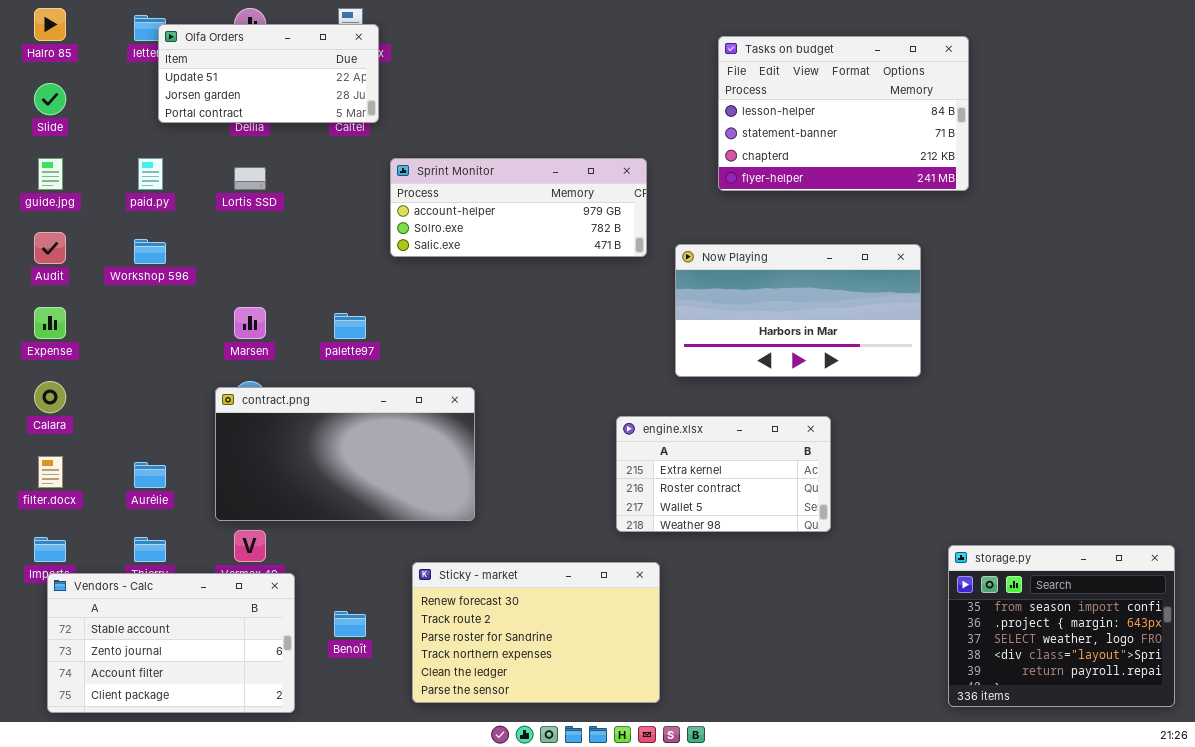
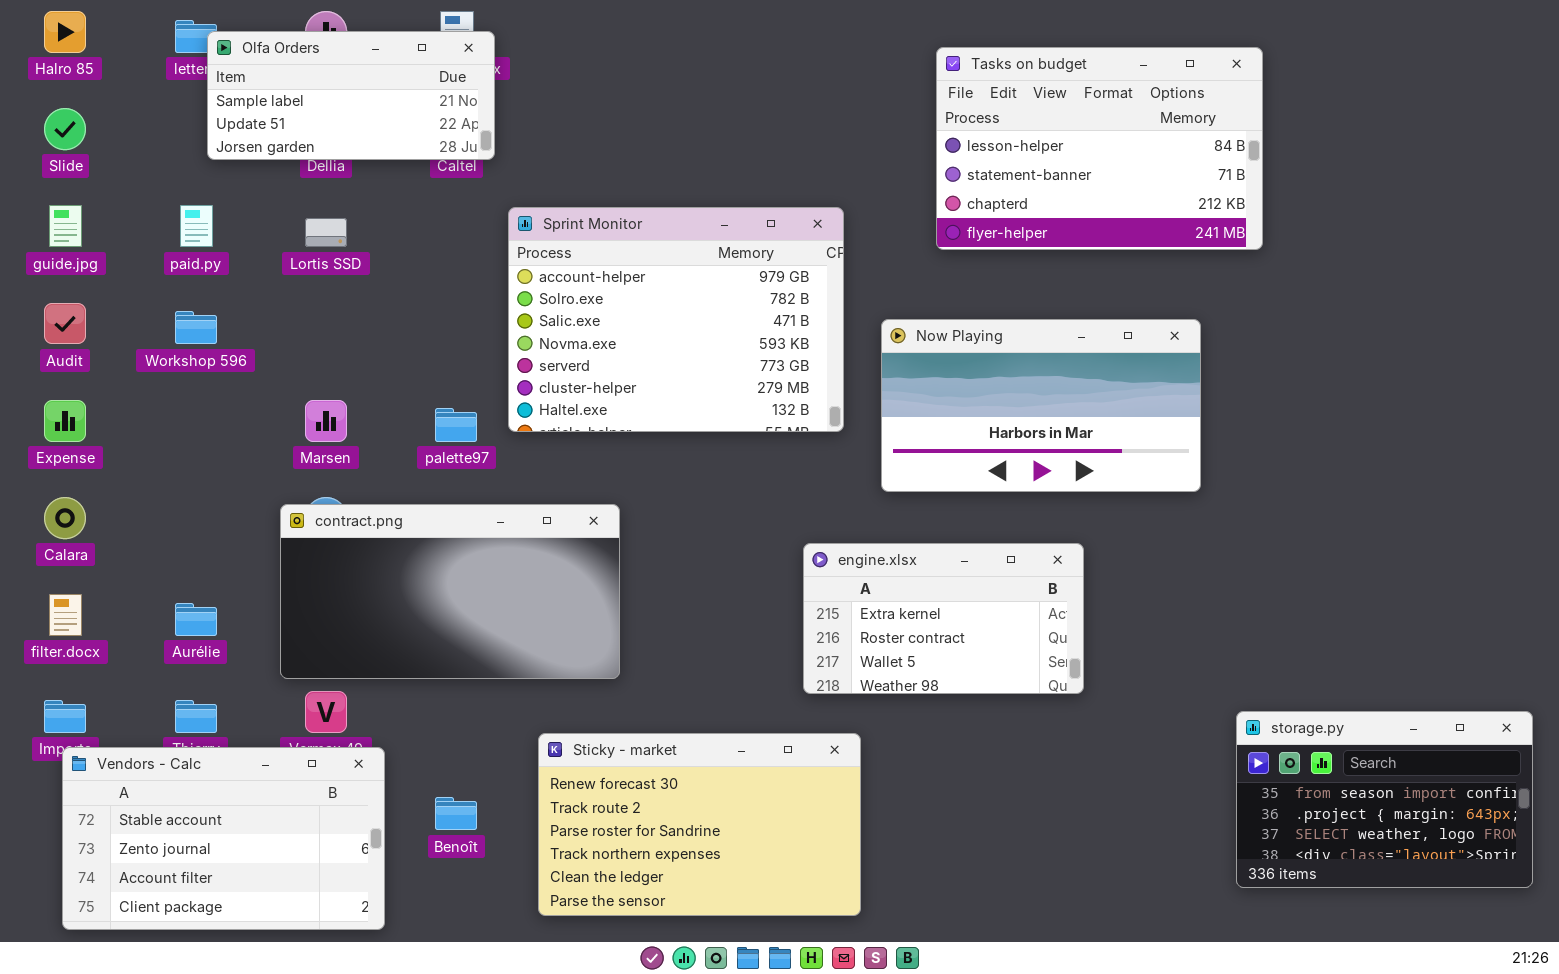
Olfa Orders: [158,24,379,123] -> [207,31,495,160], scrolled up 1 row
Sprint Monitor: [390,158,647,257] -> [508,207,844,432], resized
storage.py: [948,545,1175,707] -> [1236,711,1533,888], resized

